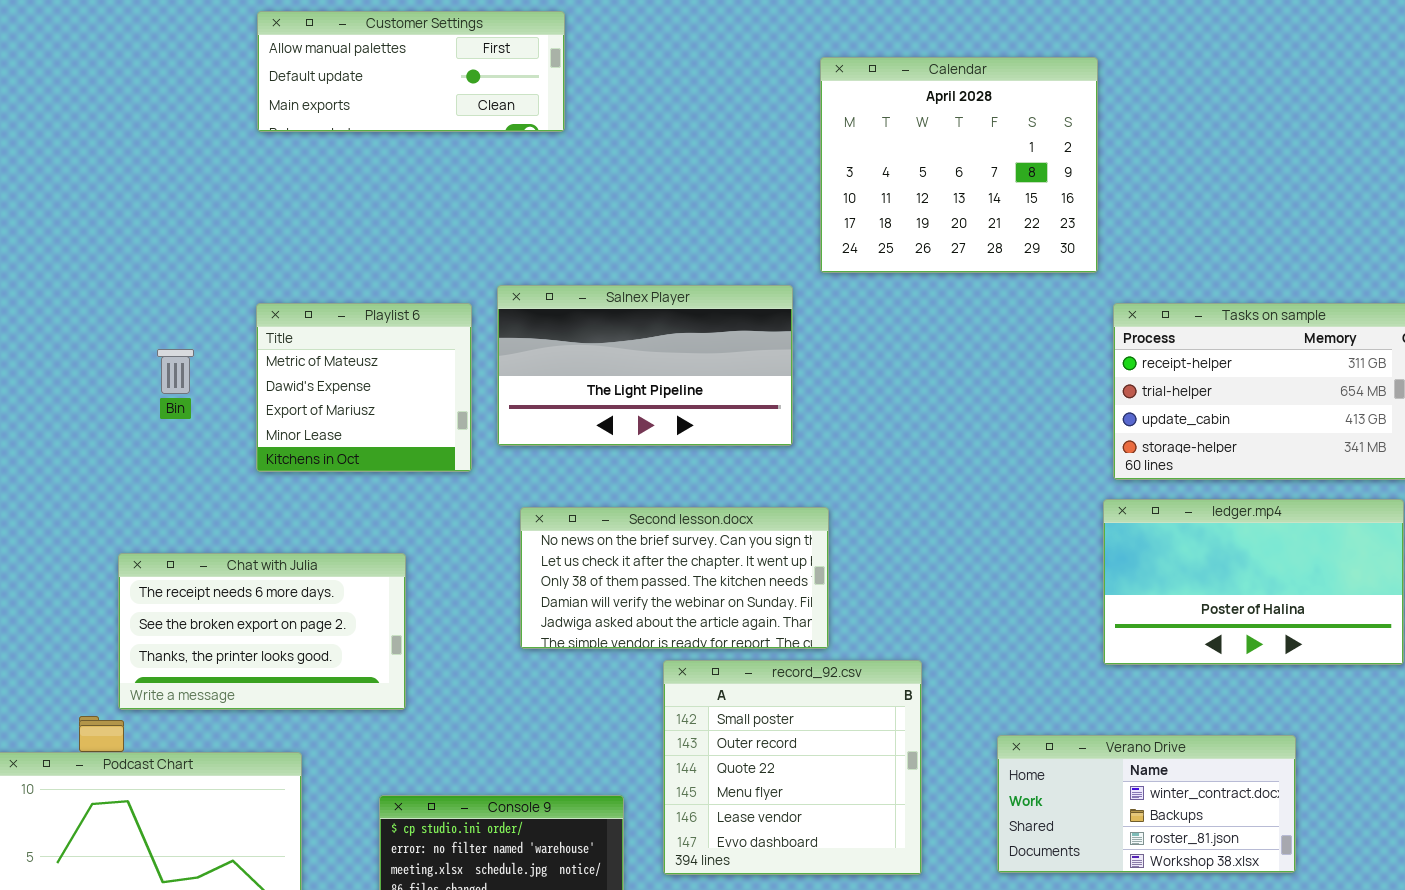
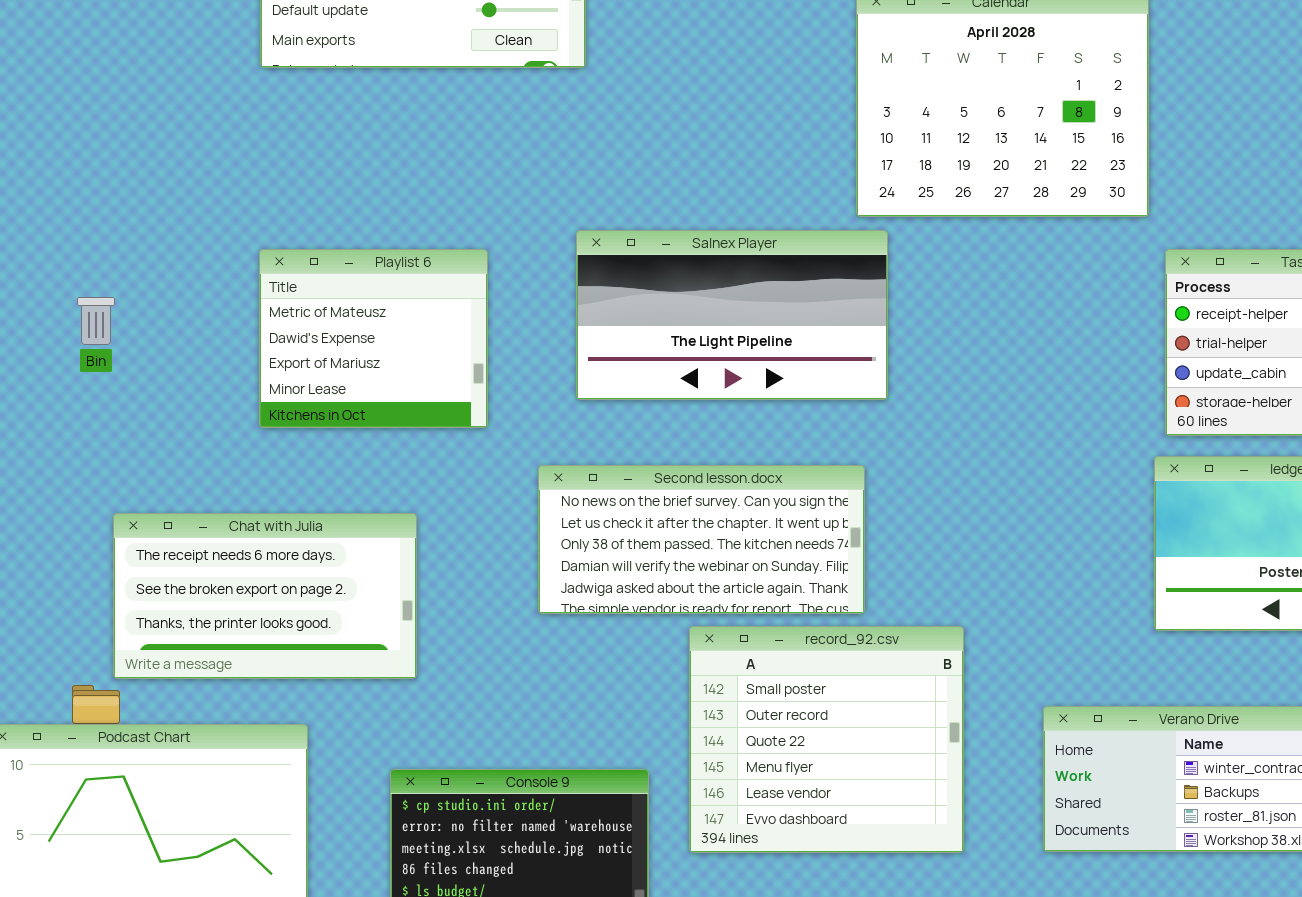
Salnex Player: [497,285,793,446] -> [576,230,888,400], moved
Bin: [157,349,194,394] -> [77,297,115,345], moved

